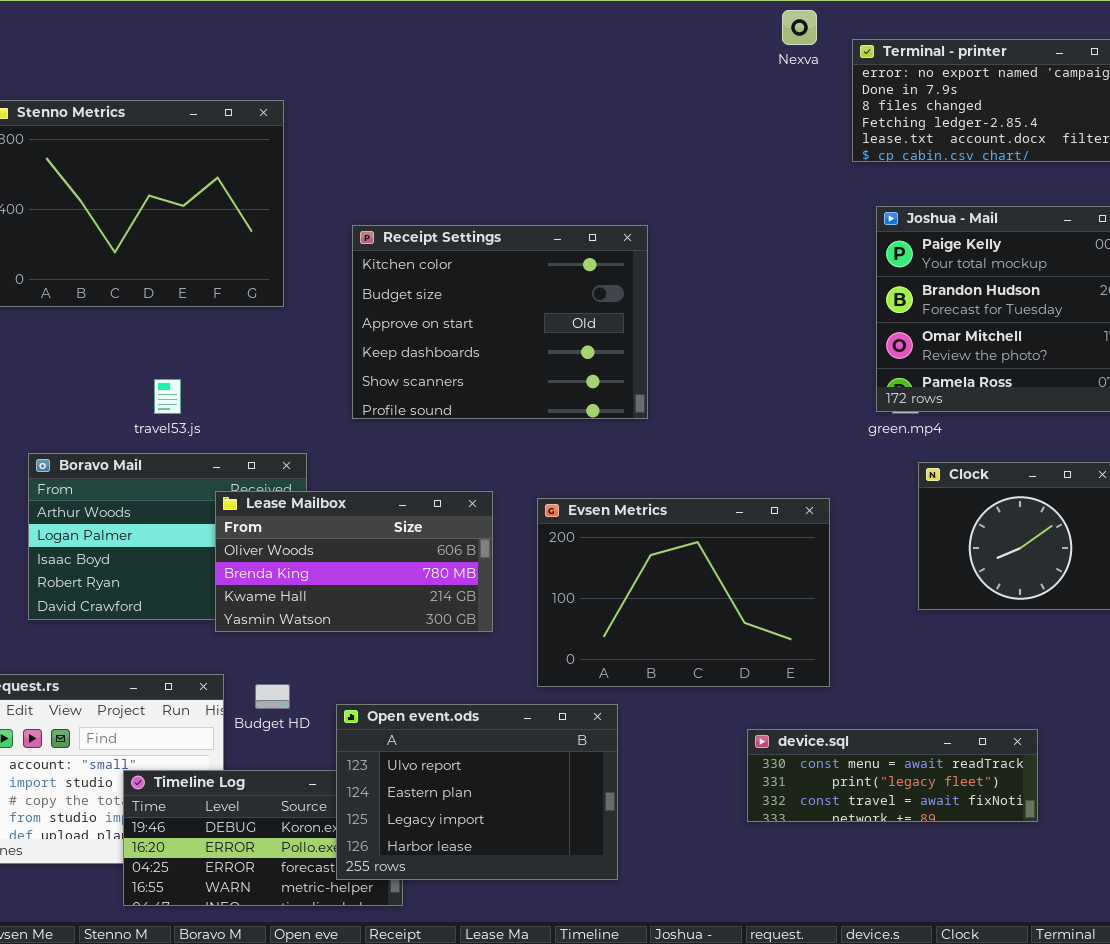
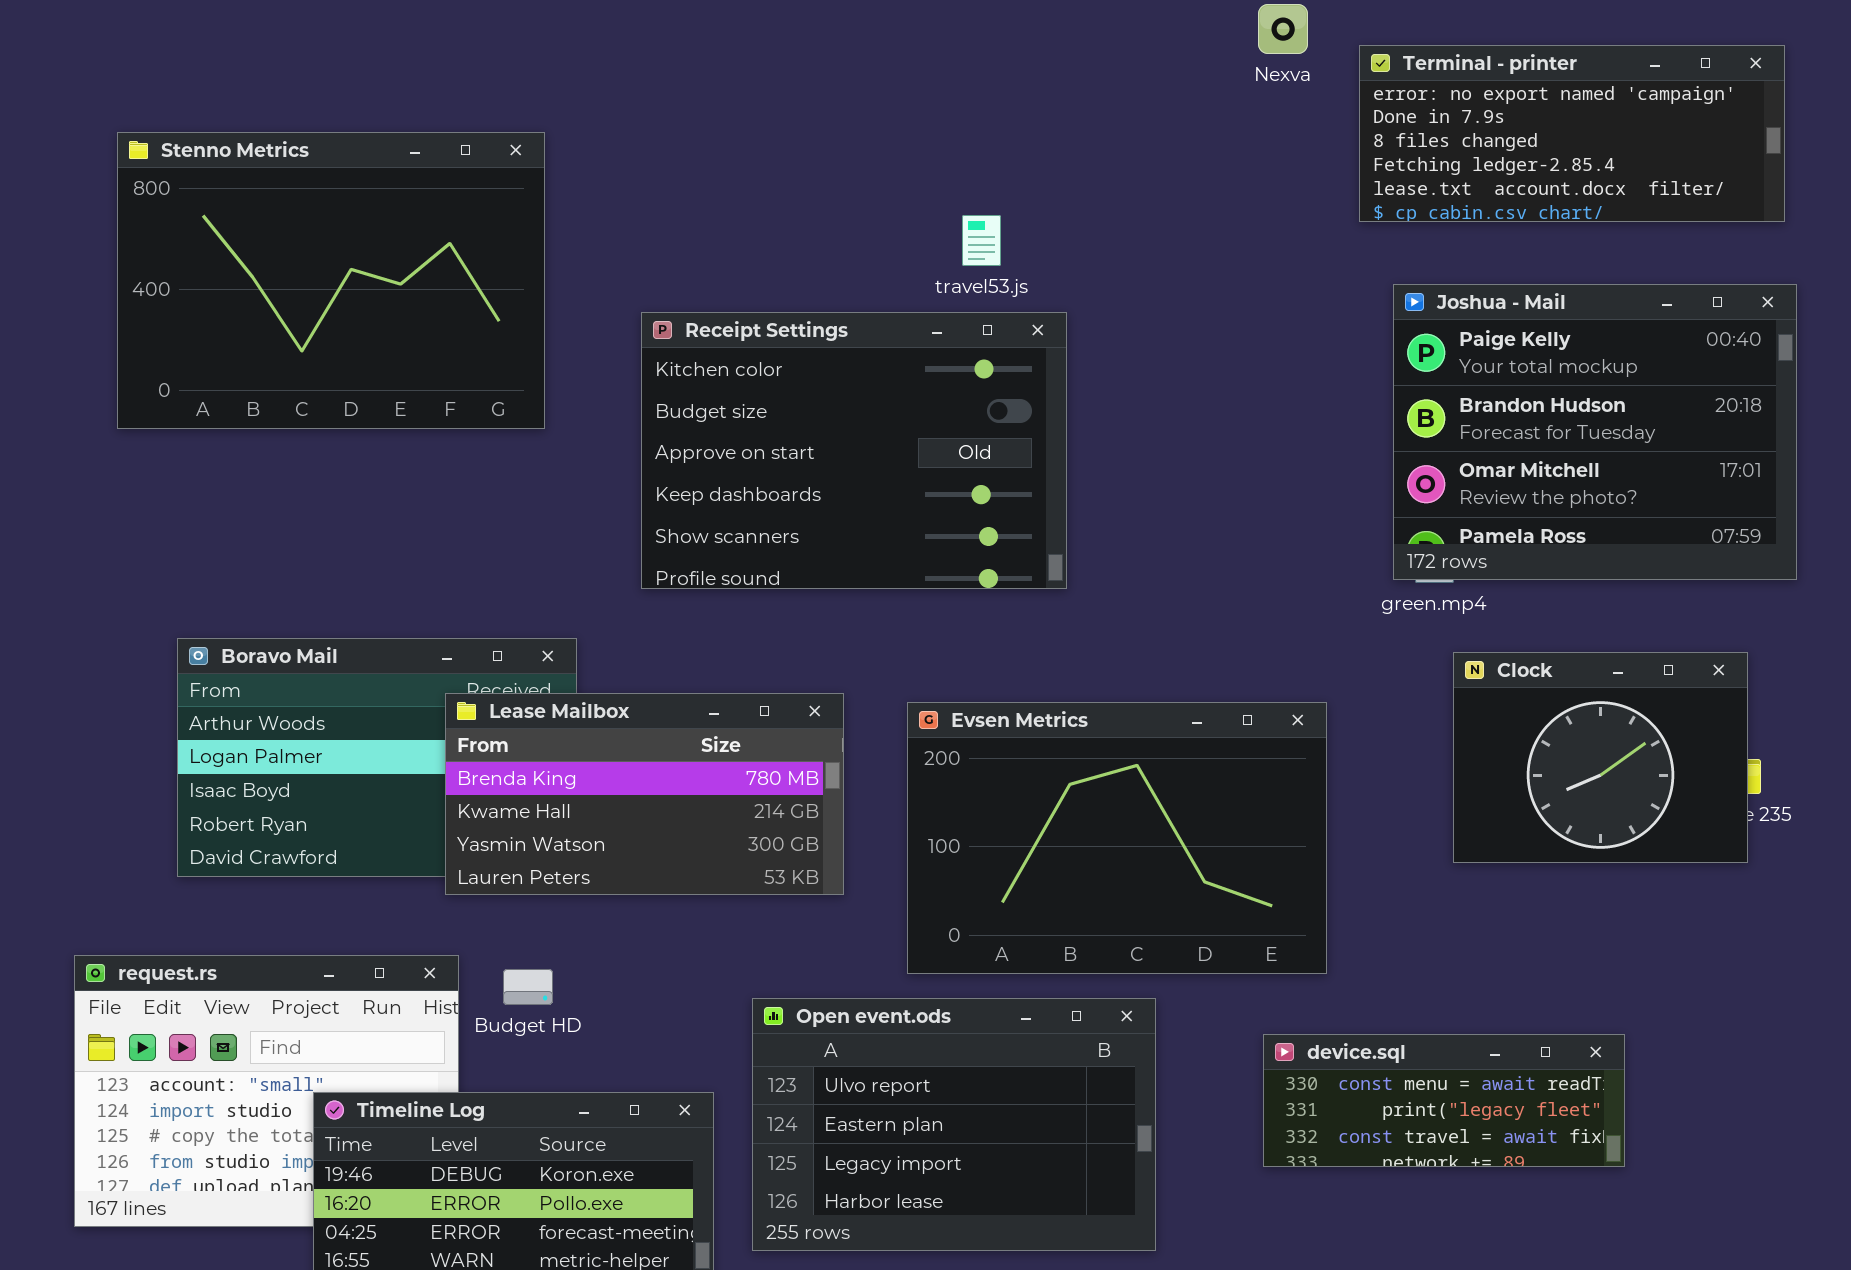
travel53.js: [154,379,181,414] -> [962,215,1001,266], moved
Lease Mailbox: [215,491,493,632] -> [445,693,844,895], scrolled down 1 row
Open event.ods: [336,704,618,880] -> [752,998,1156,1251], moved
device.sql: [747,729,1038,822] -> [1263,1034,1625,1167], resized

